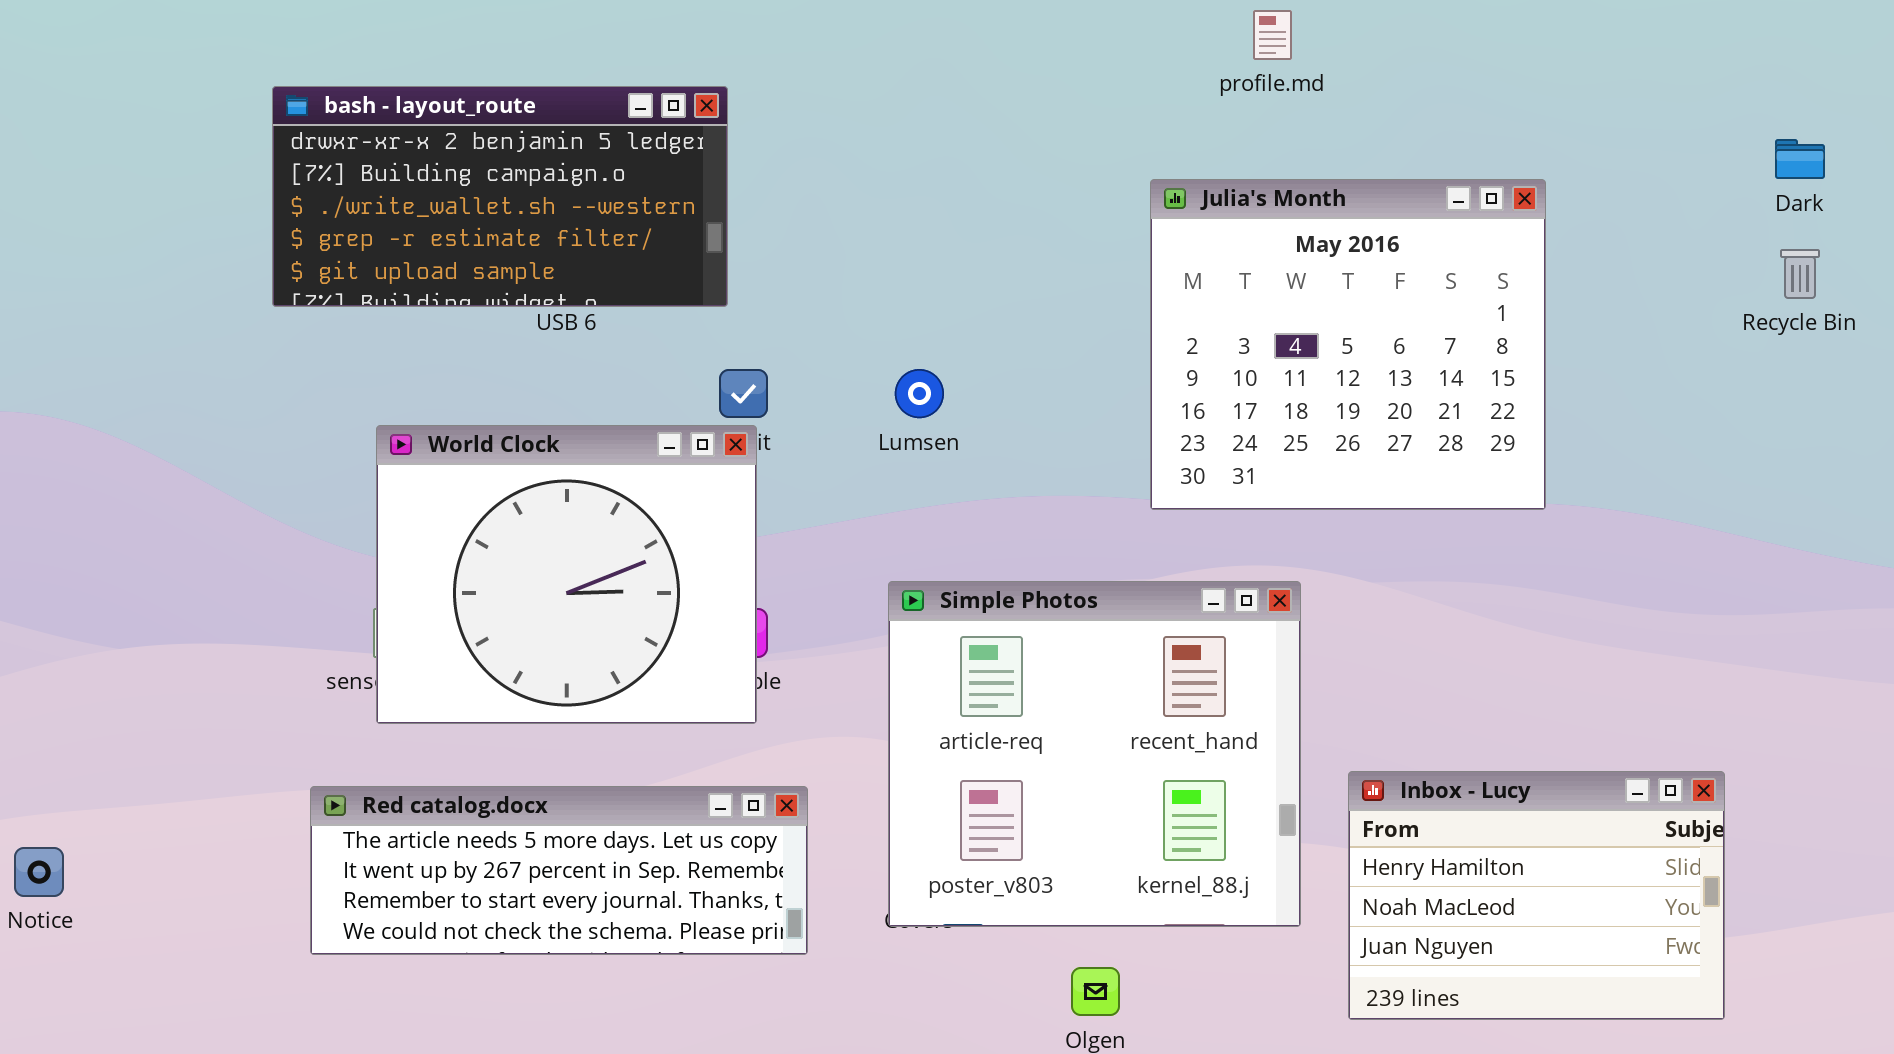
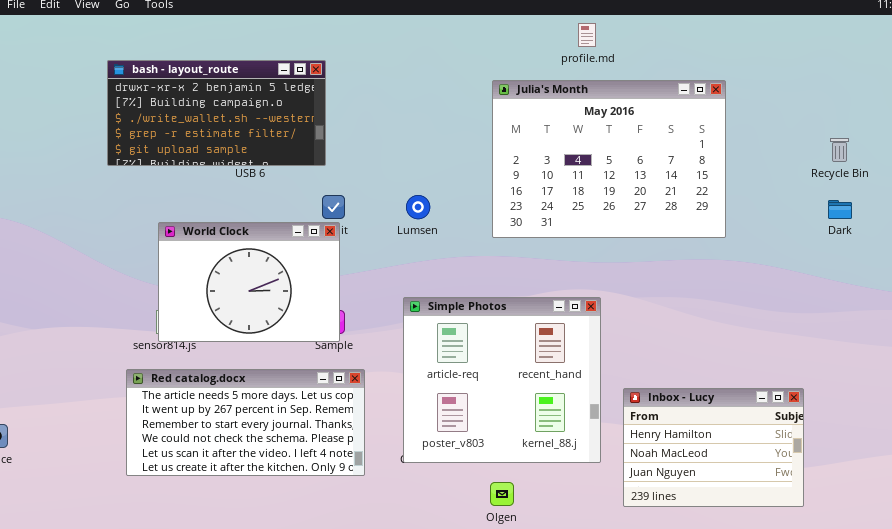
Dark: [1775,139,1825,179] -> [828,200,852,219], moved
Julia's Month: [1150,179,1546,510] -> [492,80,726,238], moved, resized
World Clock: [376,425,757,724] -> [158,222,340,342], resized
Red catalog.docx: [310,786,808,955] -> [126,369,365,476], resized

